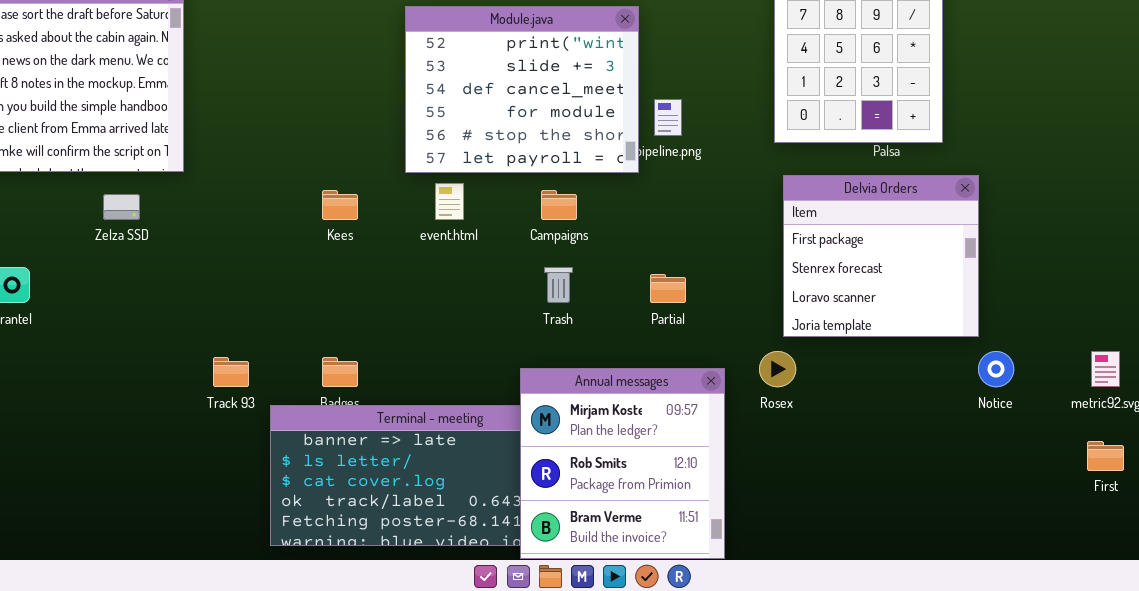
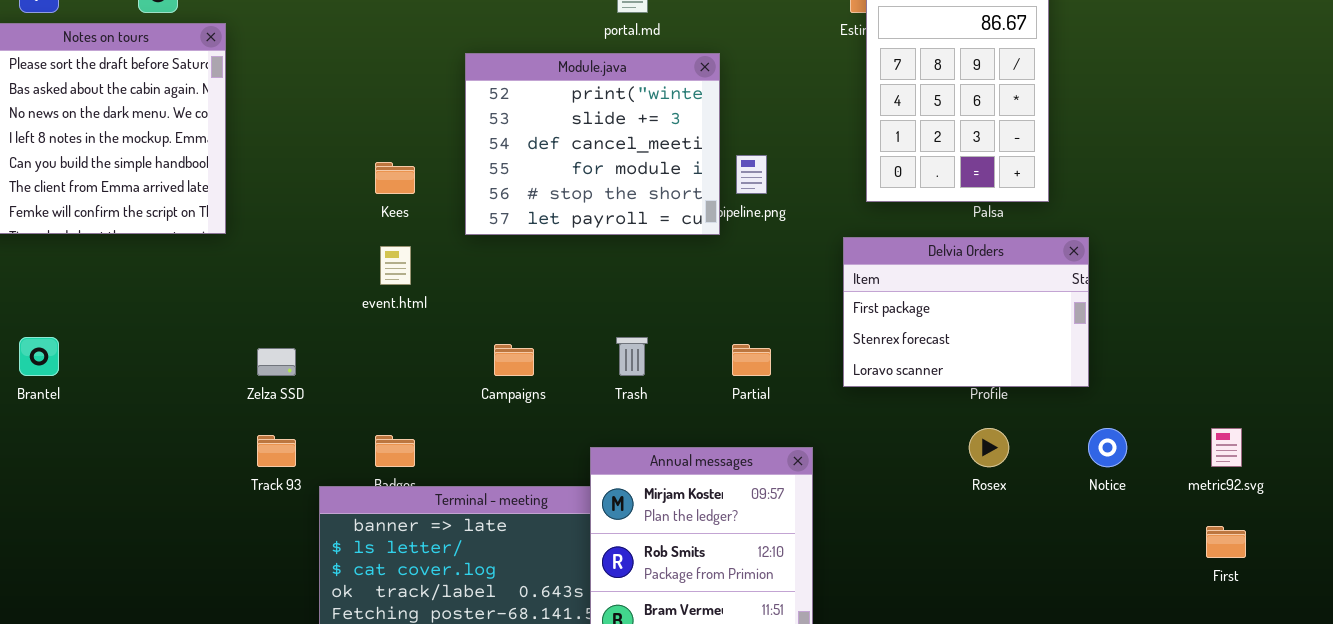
Delvia Orders: [783,175,979,337] -> [843,237,1089,387], resized
event.html: [435,183,464,220] -> [380,246,411,285], moved
Kees: [322,190,358,220] -> [375,162,415,194], moved
Campaigns: [541,190,577,220] -> [494,344,534,376], moved
Zelza SSD: [103,194,140,220] -> [257,348,296,376], moved
Rosex: [759,351,796,387] -> [969,428,1009,467], moved

